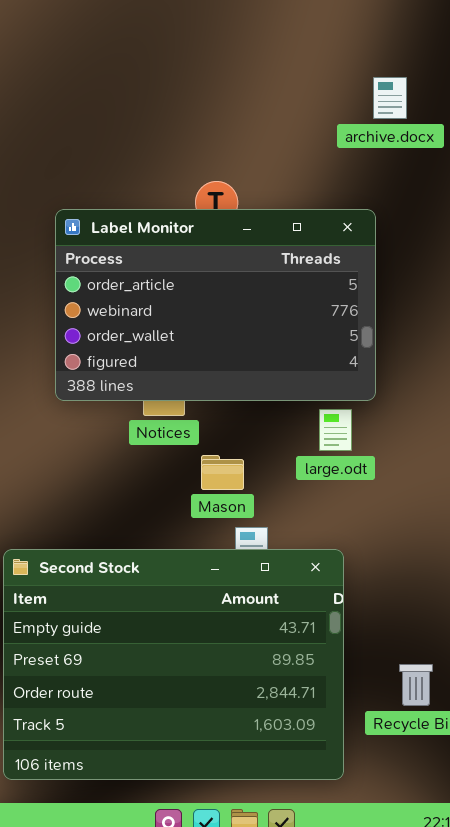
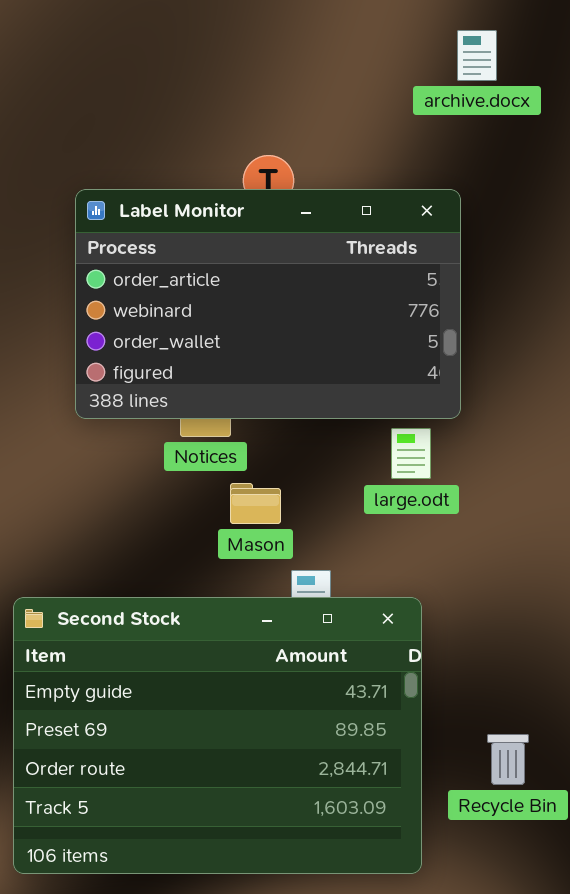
Mason: [201,455,244,490] -> [230,483,281,524], moved

